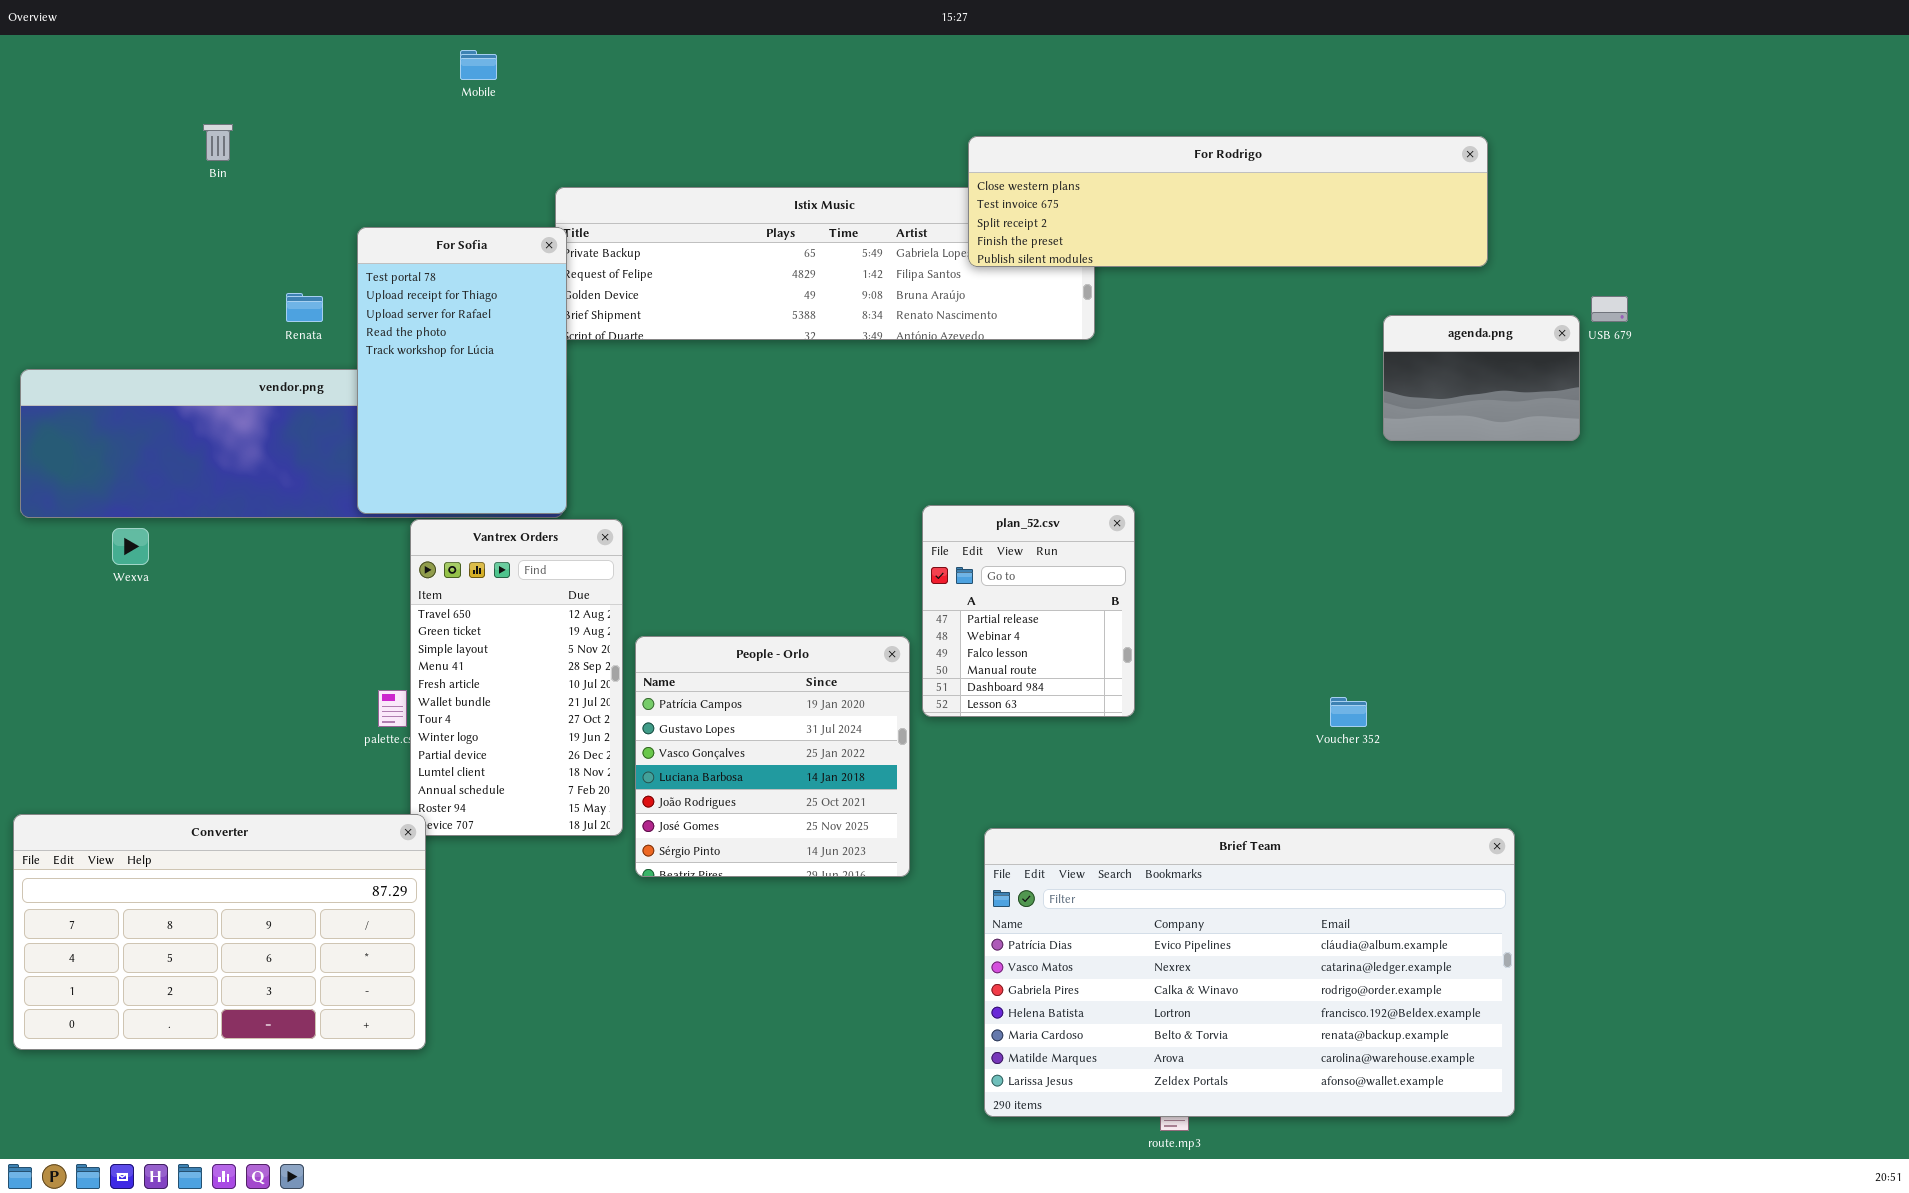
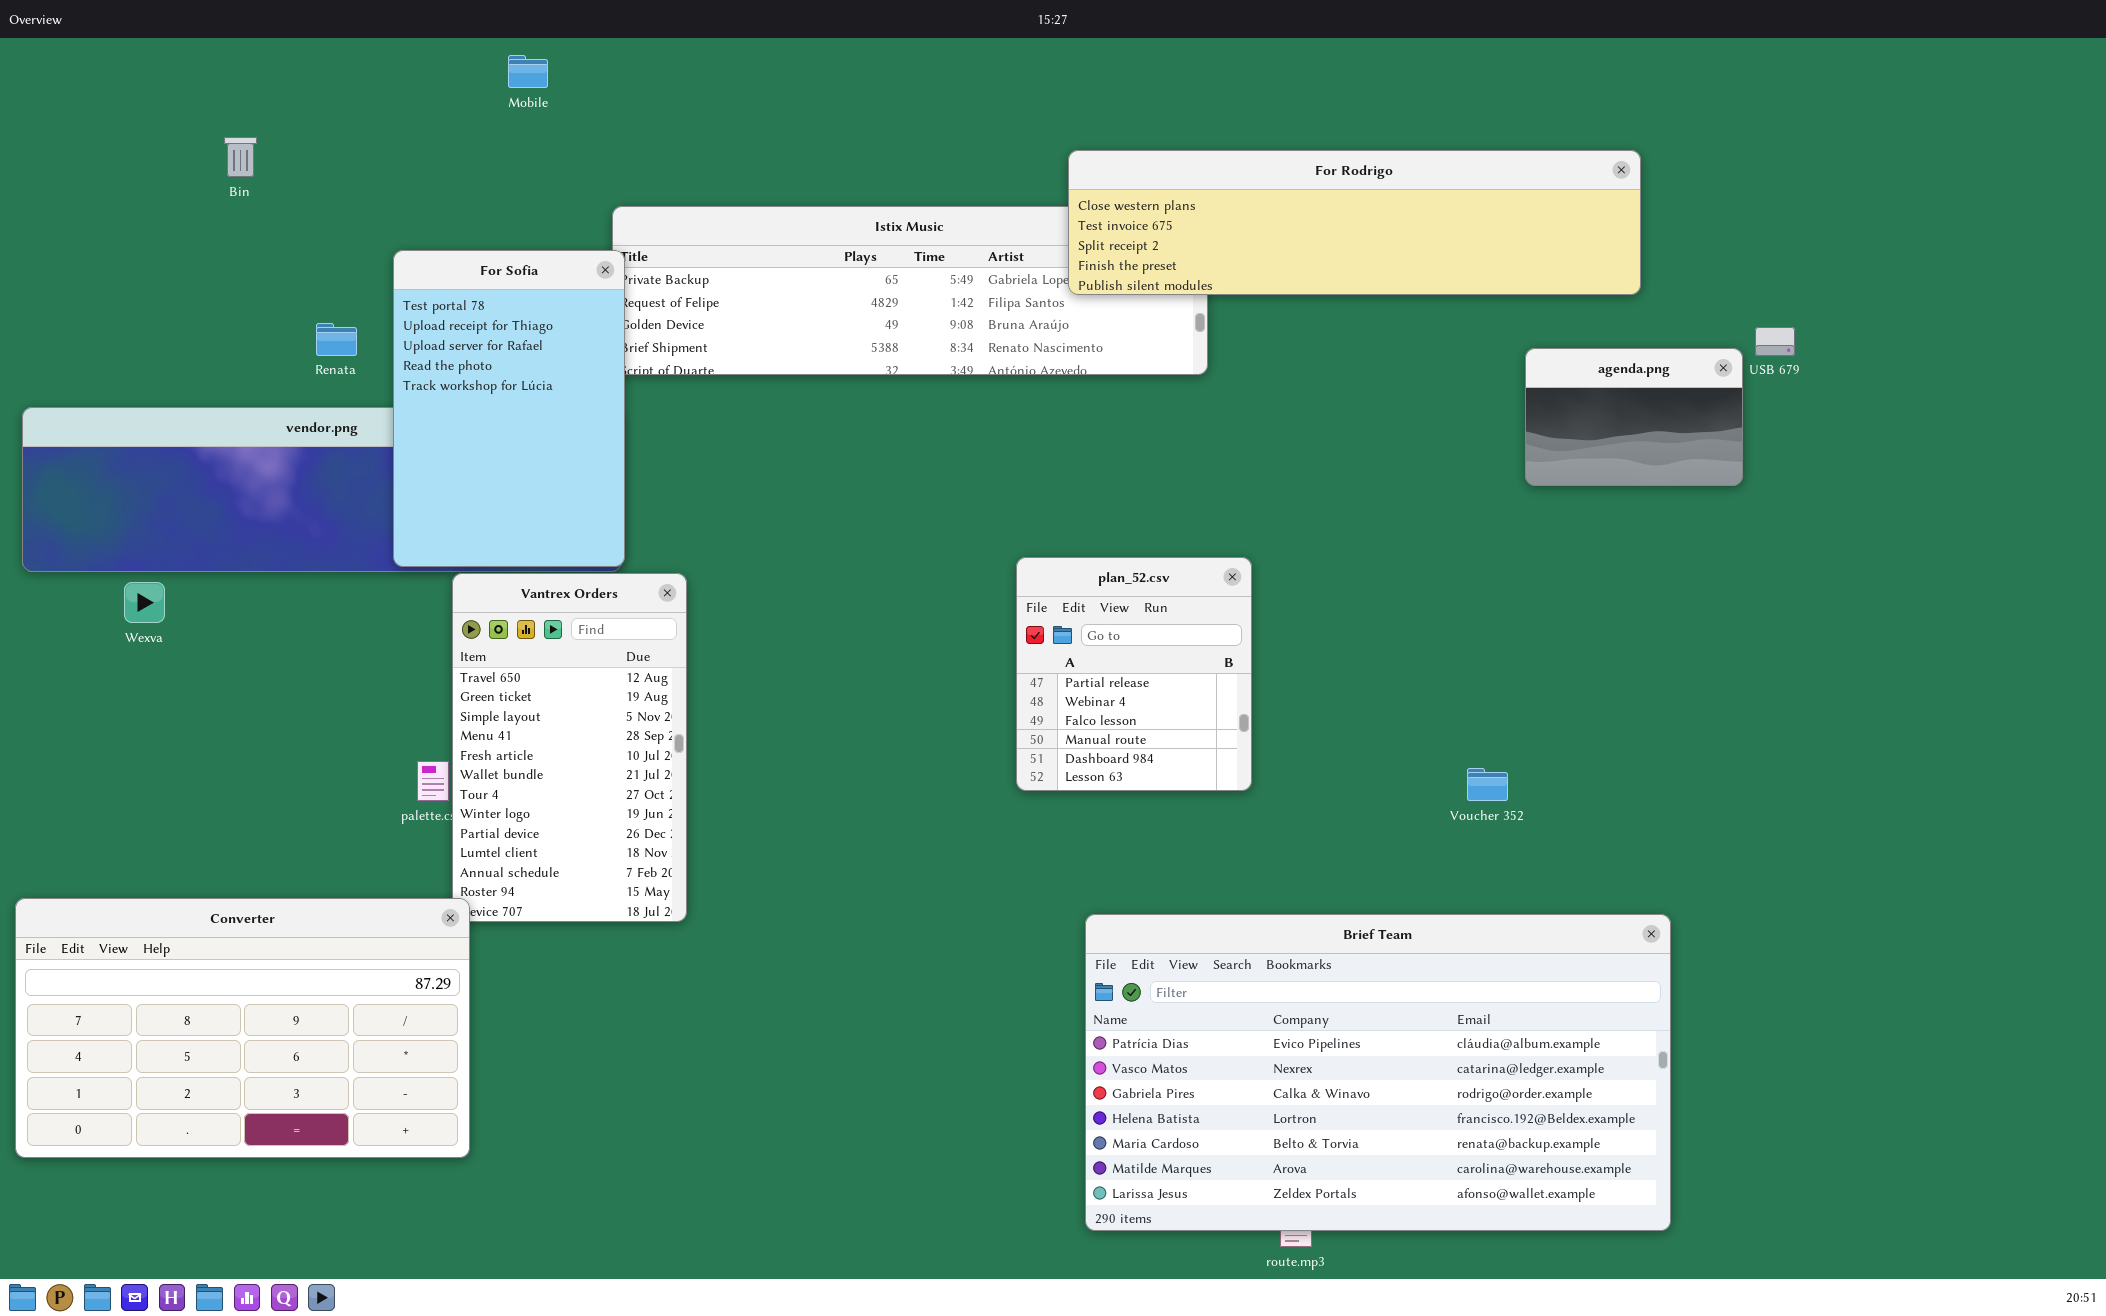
People - Orlo: [635,636,910,877] -> none, closed

